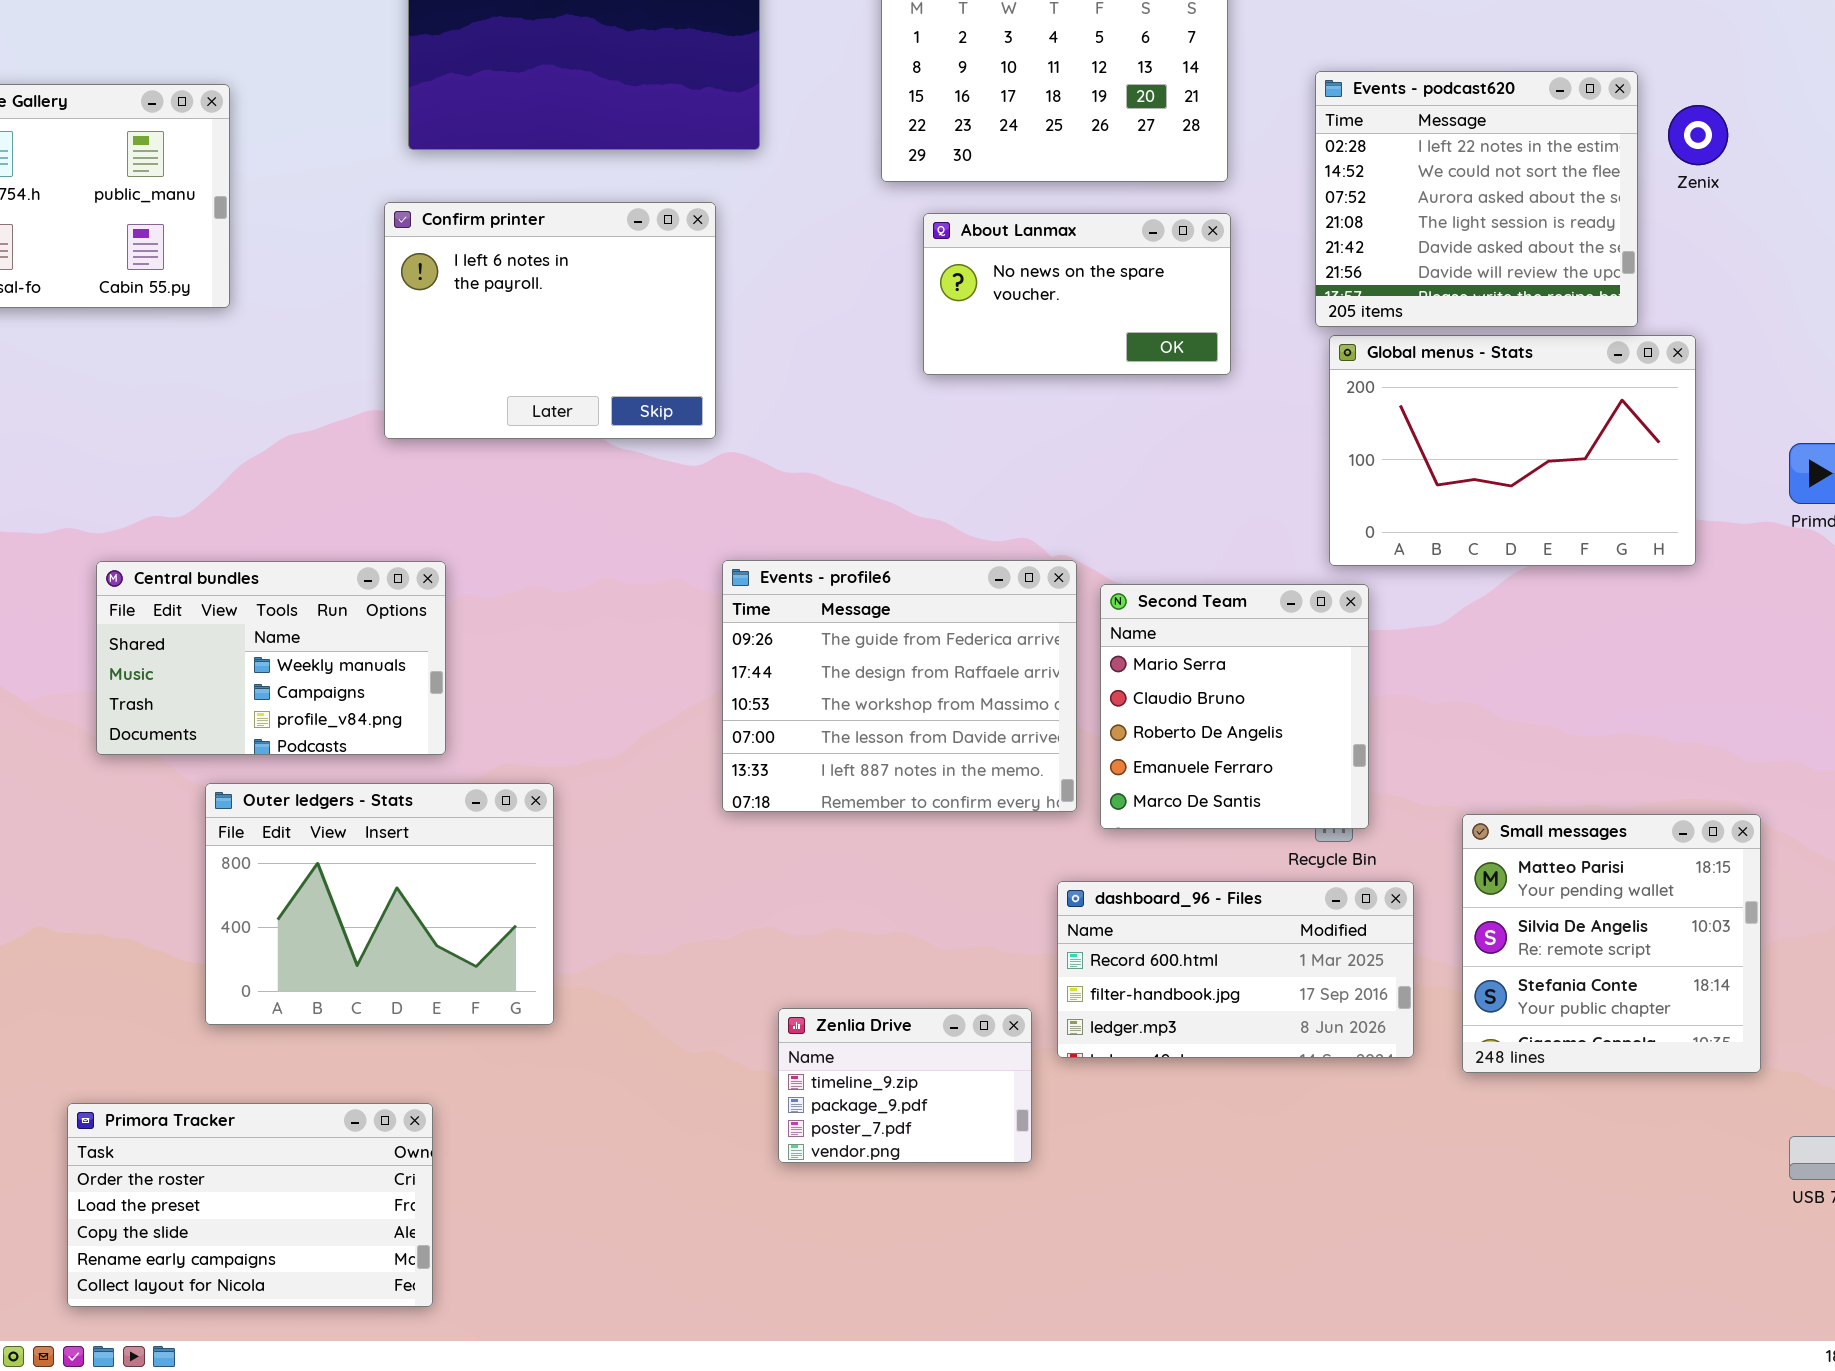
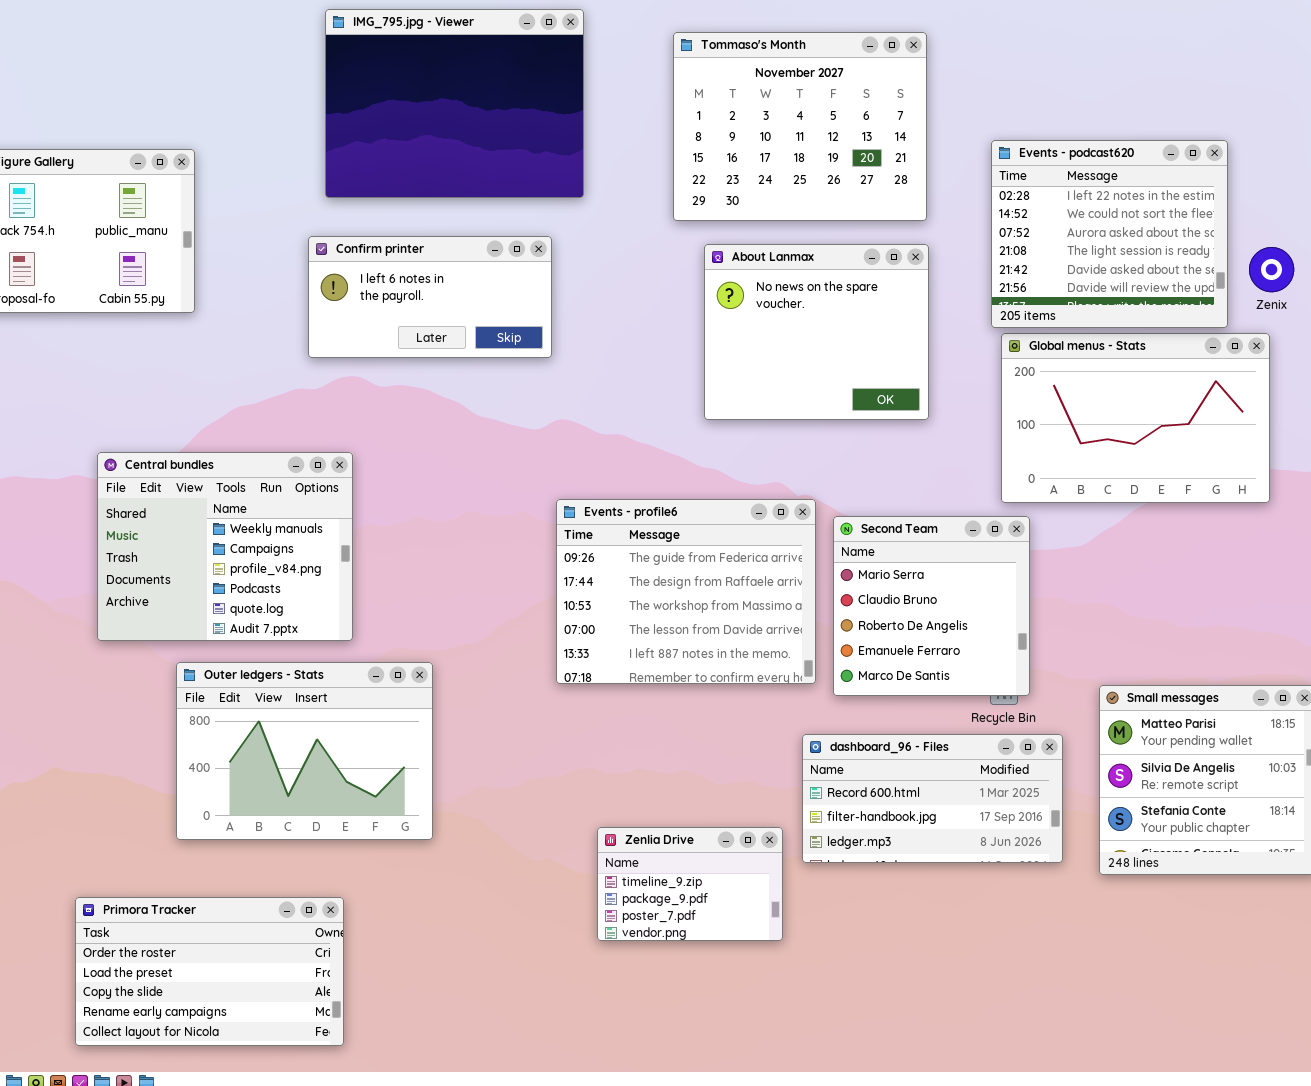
Zenix: [1668,105,1728,165] -> [1249,247,1294,292], moved
Confirm printer: [384,202,716,439] -> [308,236,552,358], resized
About Lanmax: [923,213,1231,375] -> [704,244,929,420], resized
Central bundles: [96,561,446,755] -> [97,452,353,641], resized

